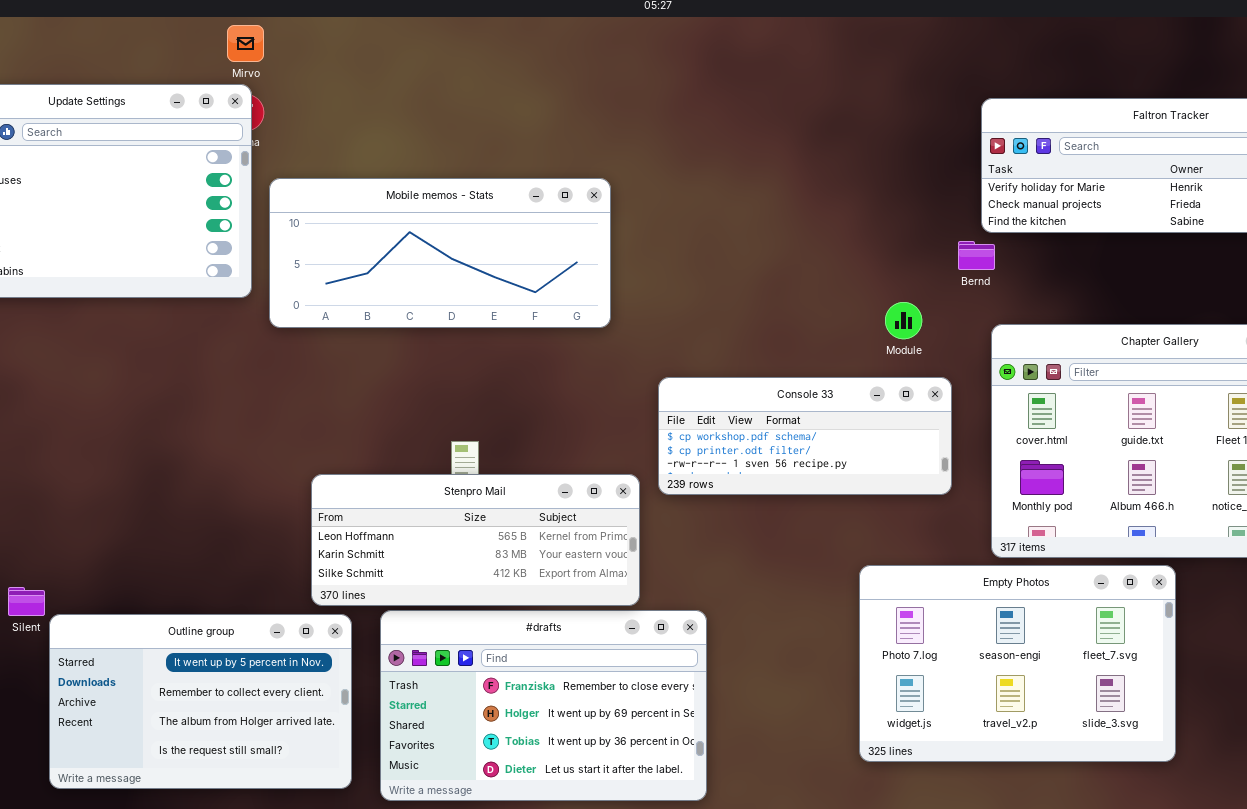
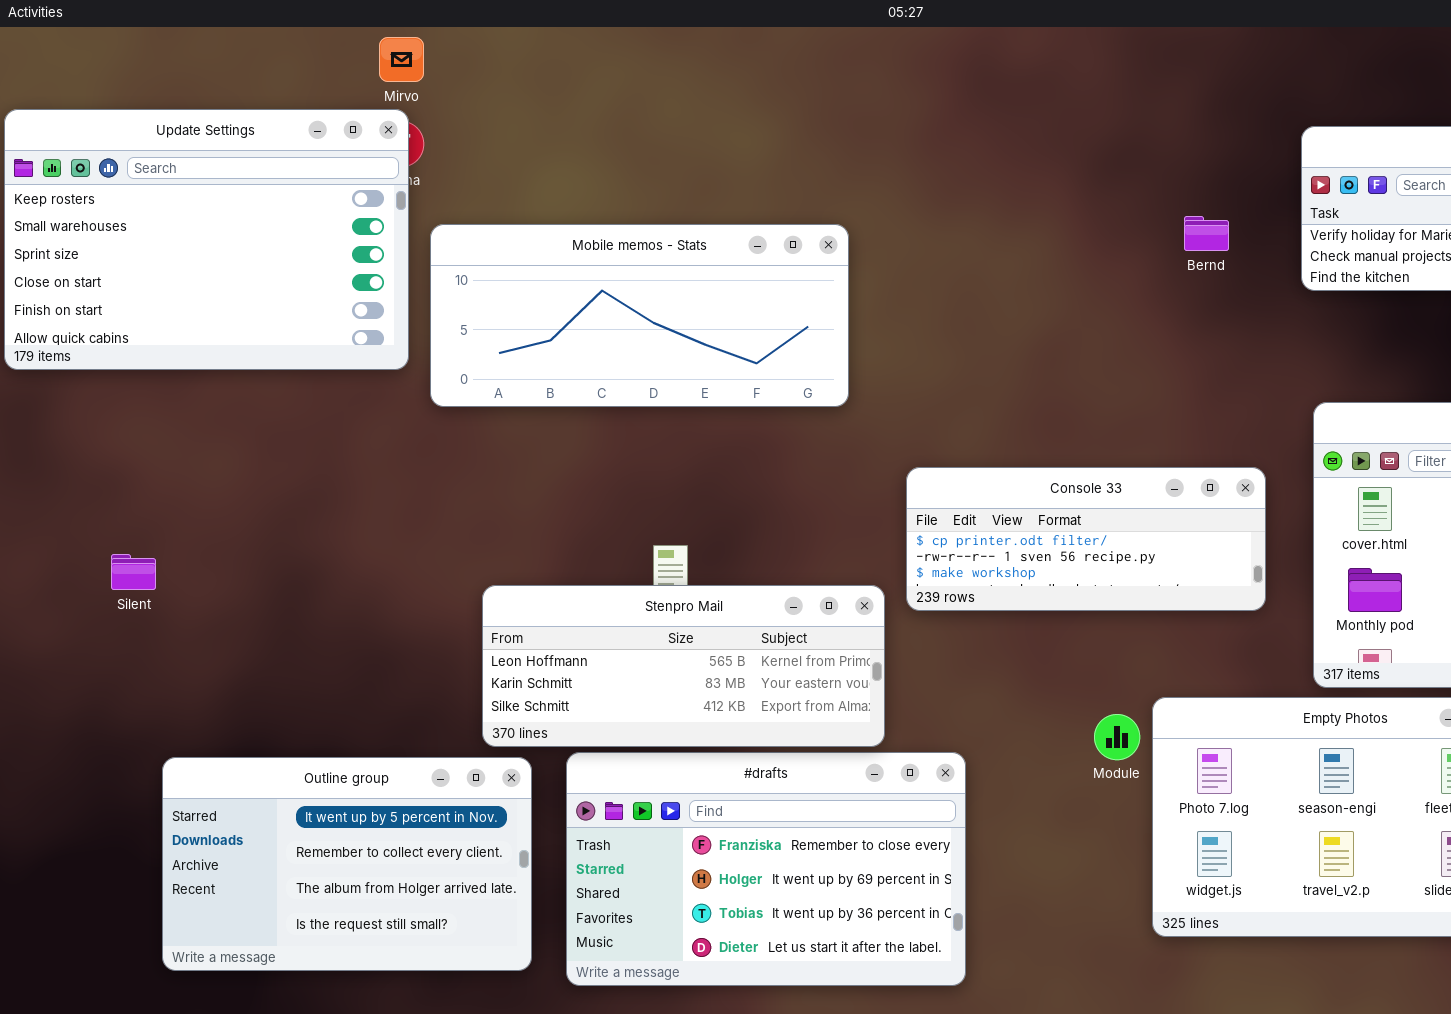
Bernd: [958,241,995,270] -> [1184,216,1229,251], moved
Module: [885,302,922,339] -> [1094,714,1140,760], moved
Console 33: [658,377,952,495] -> [906,467,1266,611], scrolled down 1 row
Silent: [8,587,45,616] -> [111,554,156,590], moved

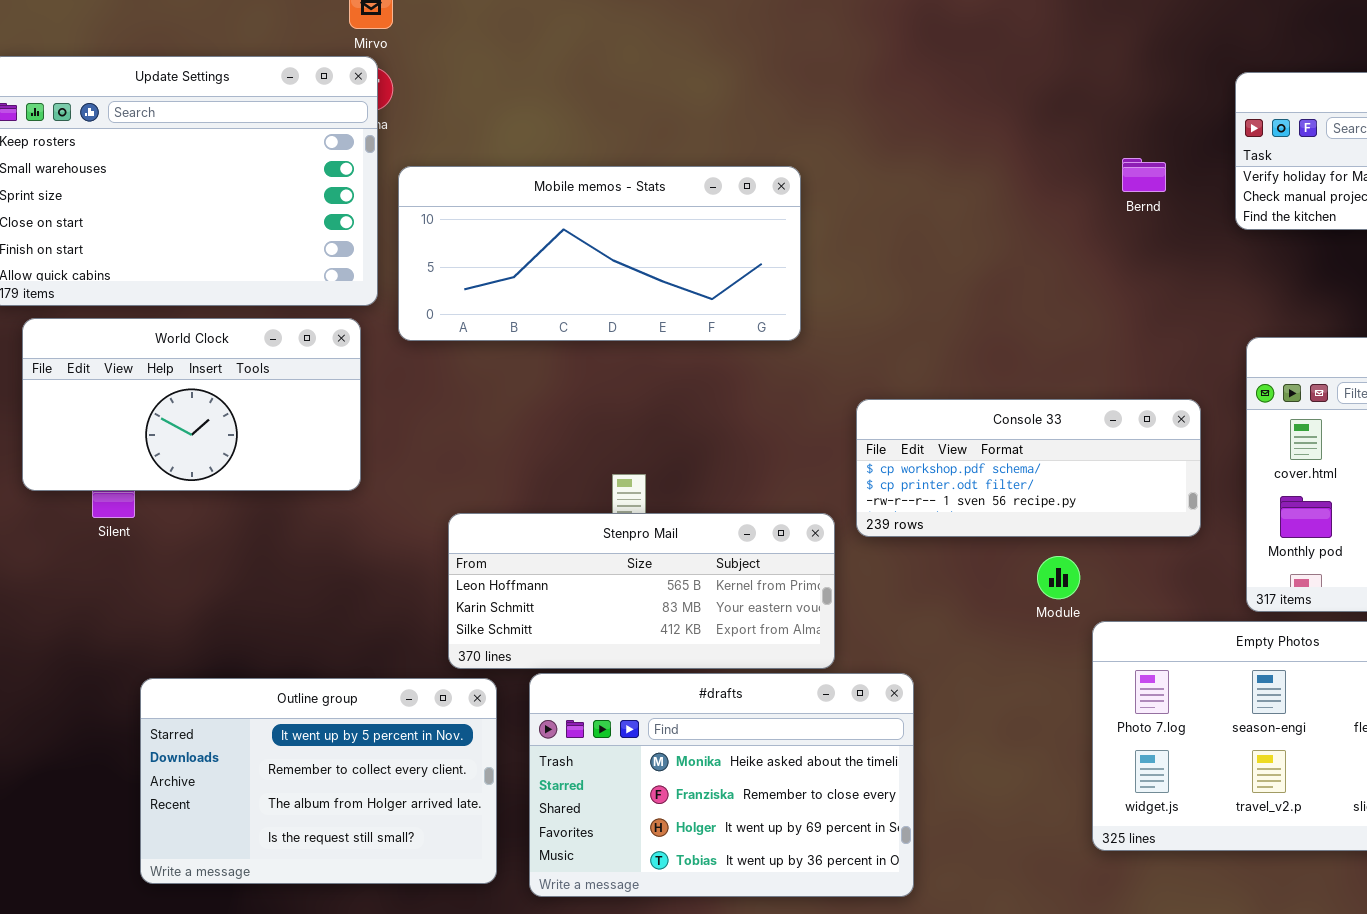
World Clock: none -> [22,318,361,491], opened
Console 33: [906,467,1266,611] -> [856,399,1201,537], scrolled up 1 row
Module: [1094,714,1140,760] -> [1037,556,1080,599], moved
#drafts: [566,752,966,986] -> [529,673,914,897], scrolled up 1 row

